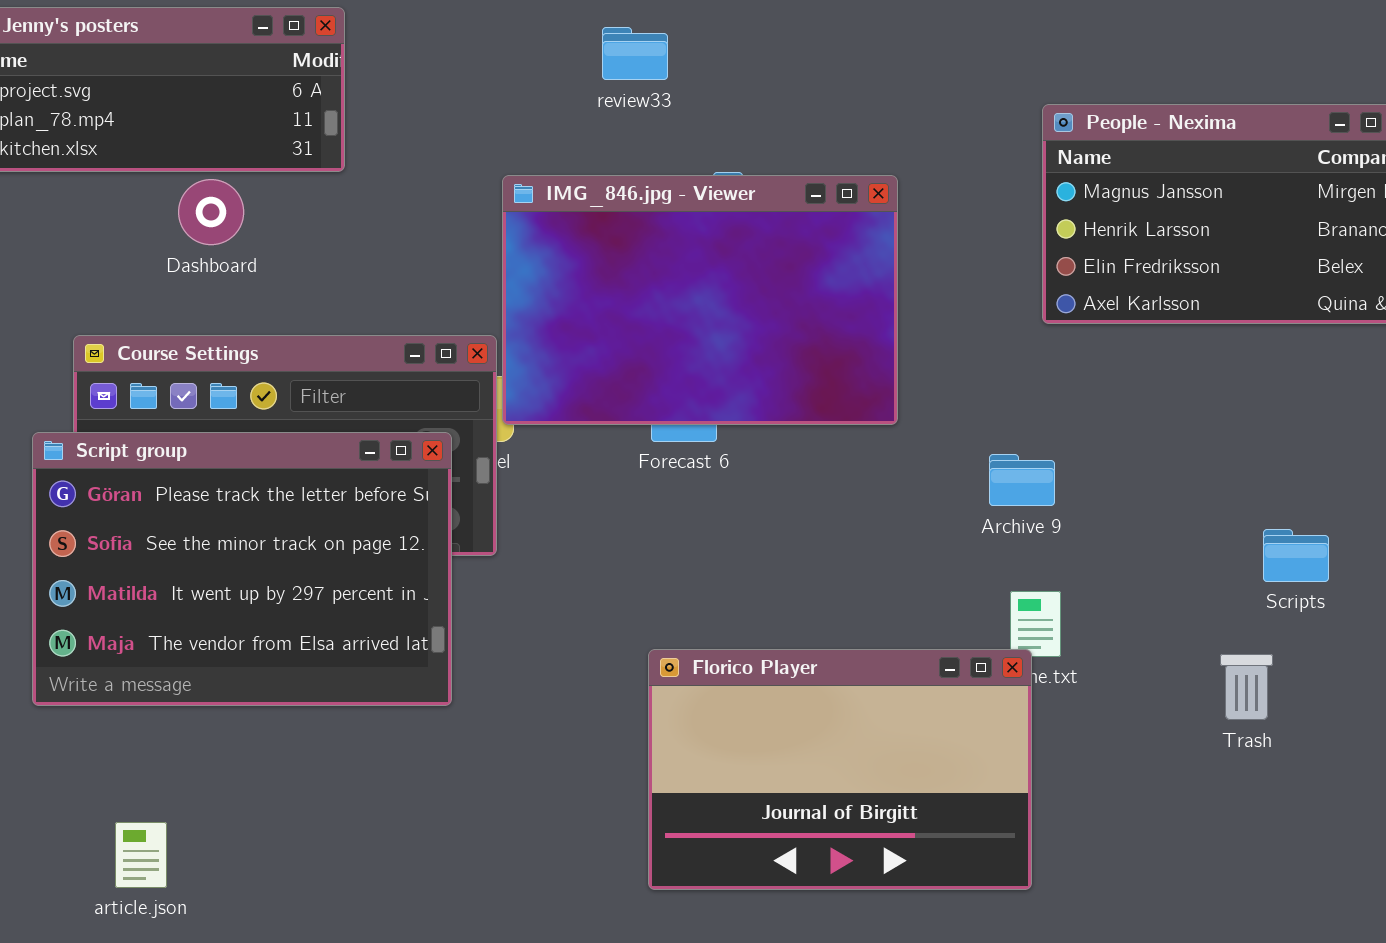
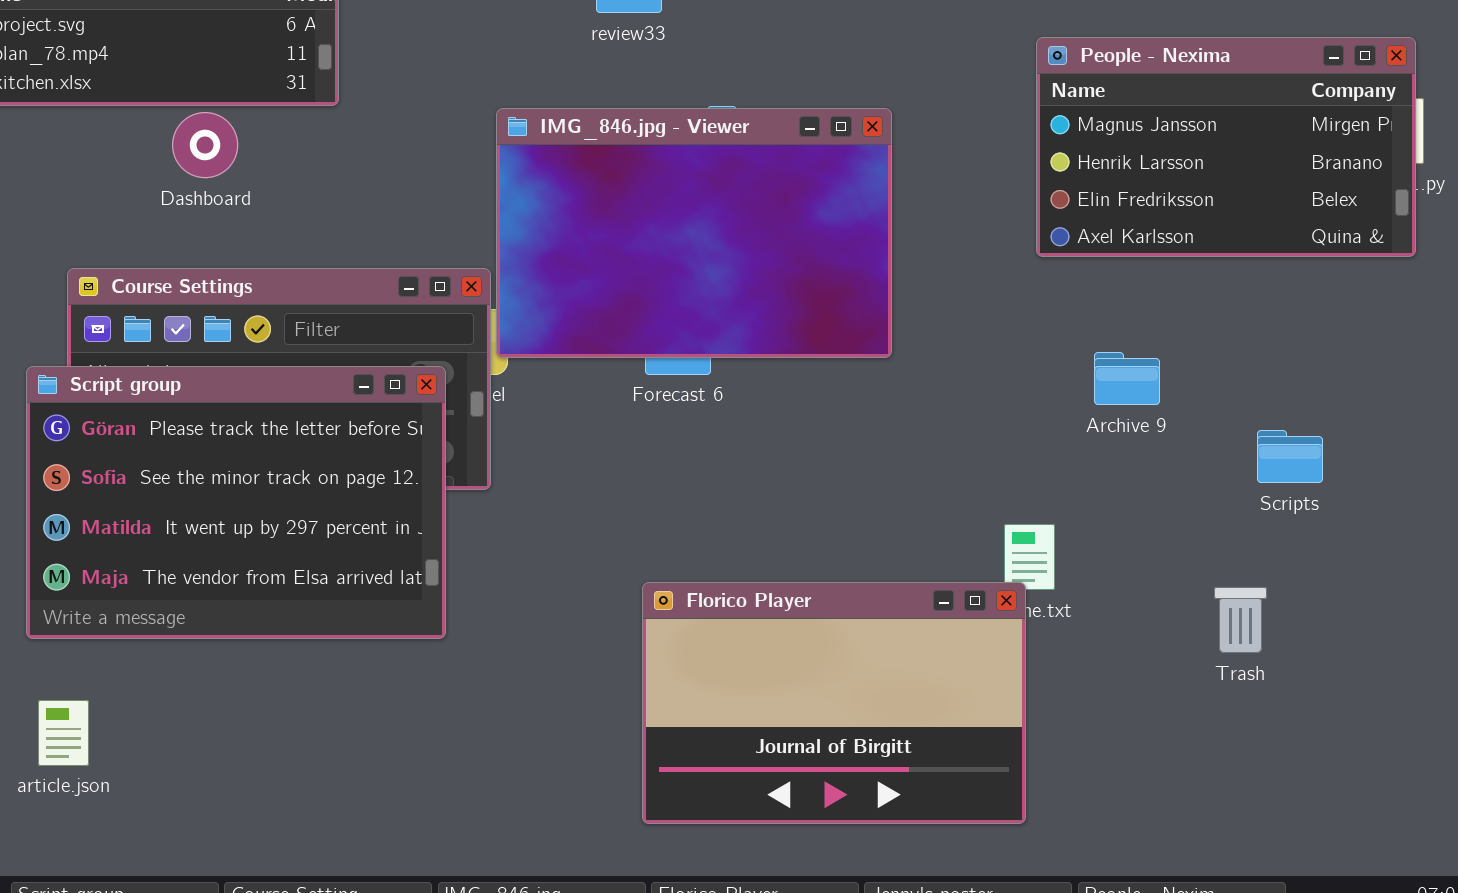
Archive 9: [989,454,1055,506] -> [1094,352,1160,405], moved
Scripts: [1263,529,1329,582] -> [1257,430,1323,483], moved
article.json: [115,822,167,888] -> [38,700,89,766], moved

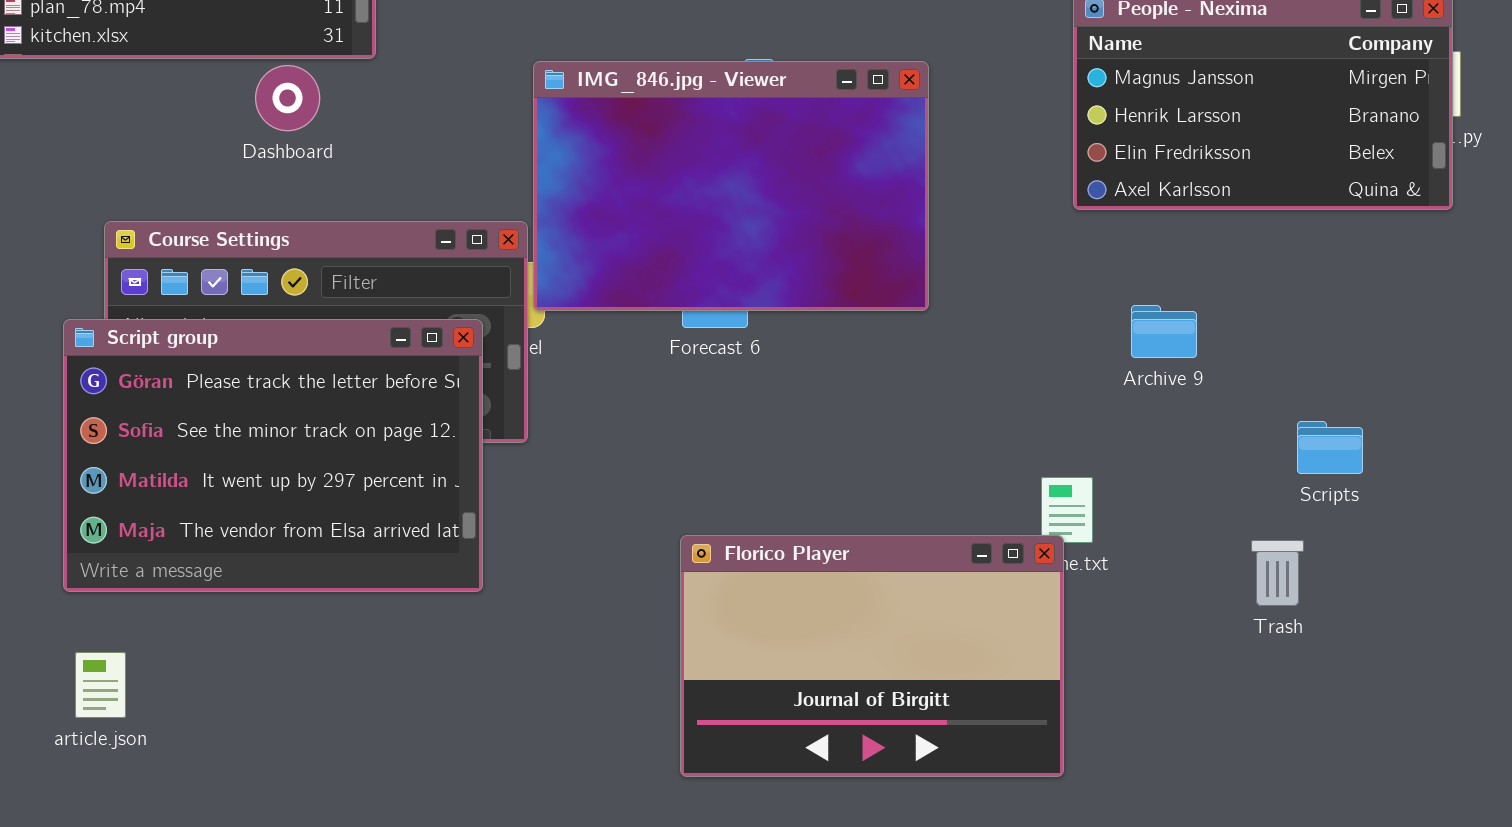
Dashboard: [172,112,238,178] -> [255,65,320,131], moved
Scripts: [1257,430,1323,483] -> [1297,421,1363,474], moved

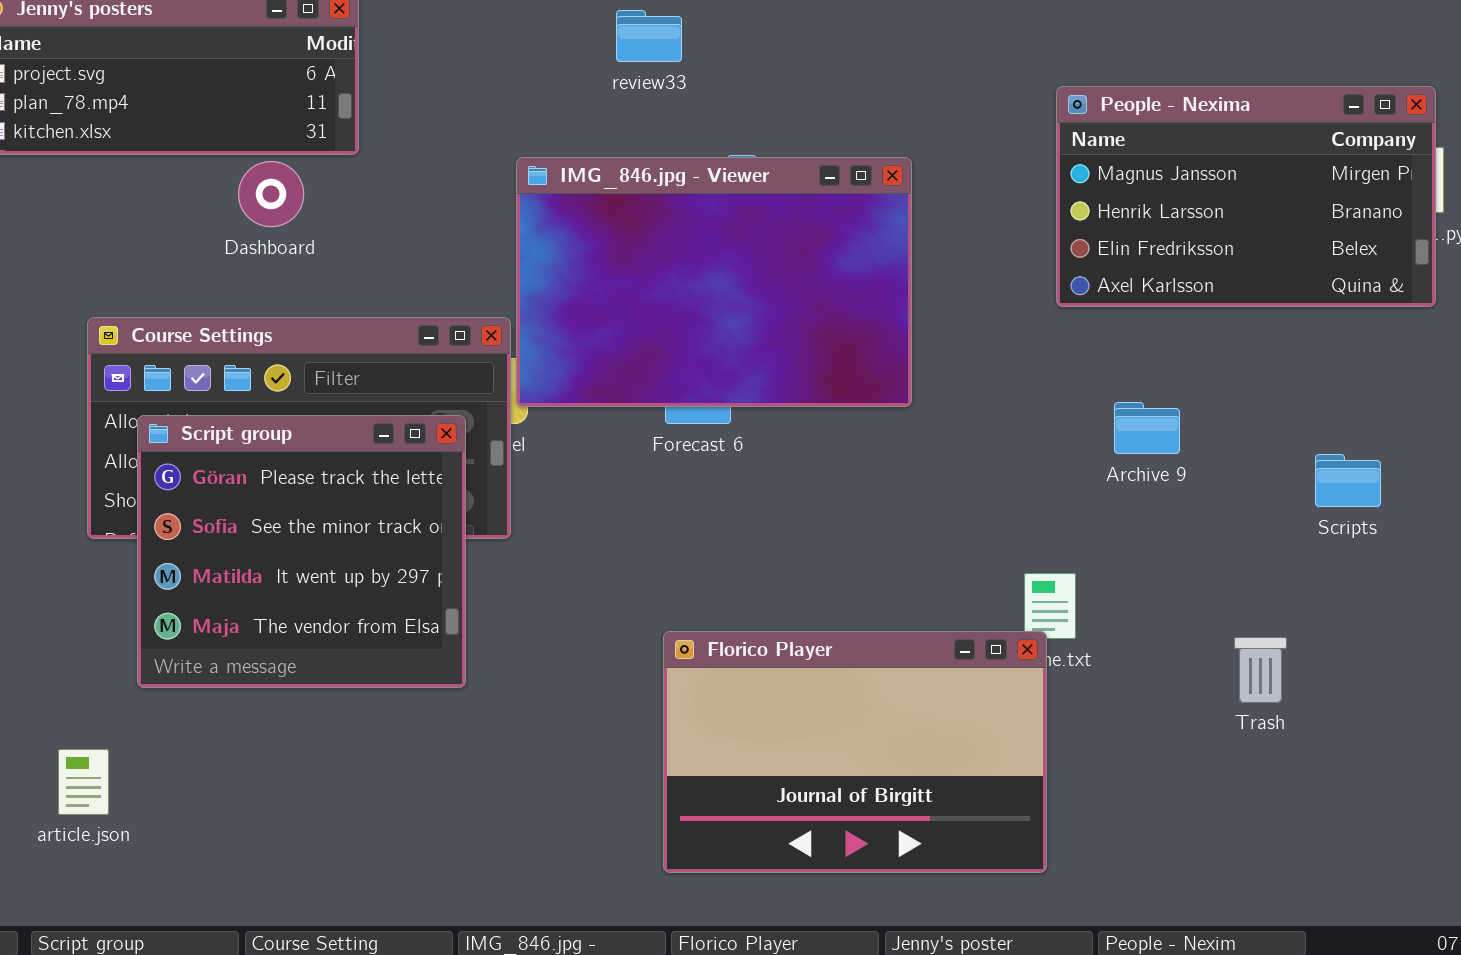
Script group: [63,319,483,592] -> [137,415,466,688], resized
Scripts: [1297,421,1363,474] -> [1315,454,1381,507], moved

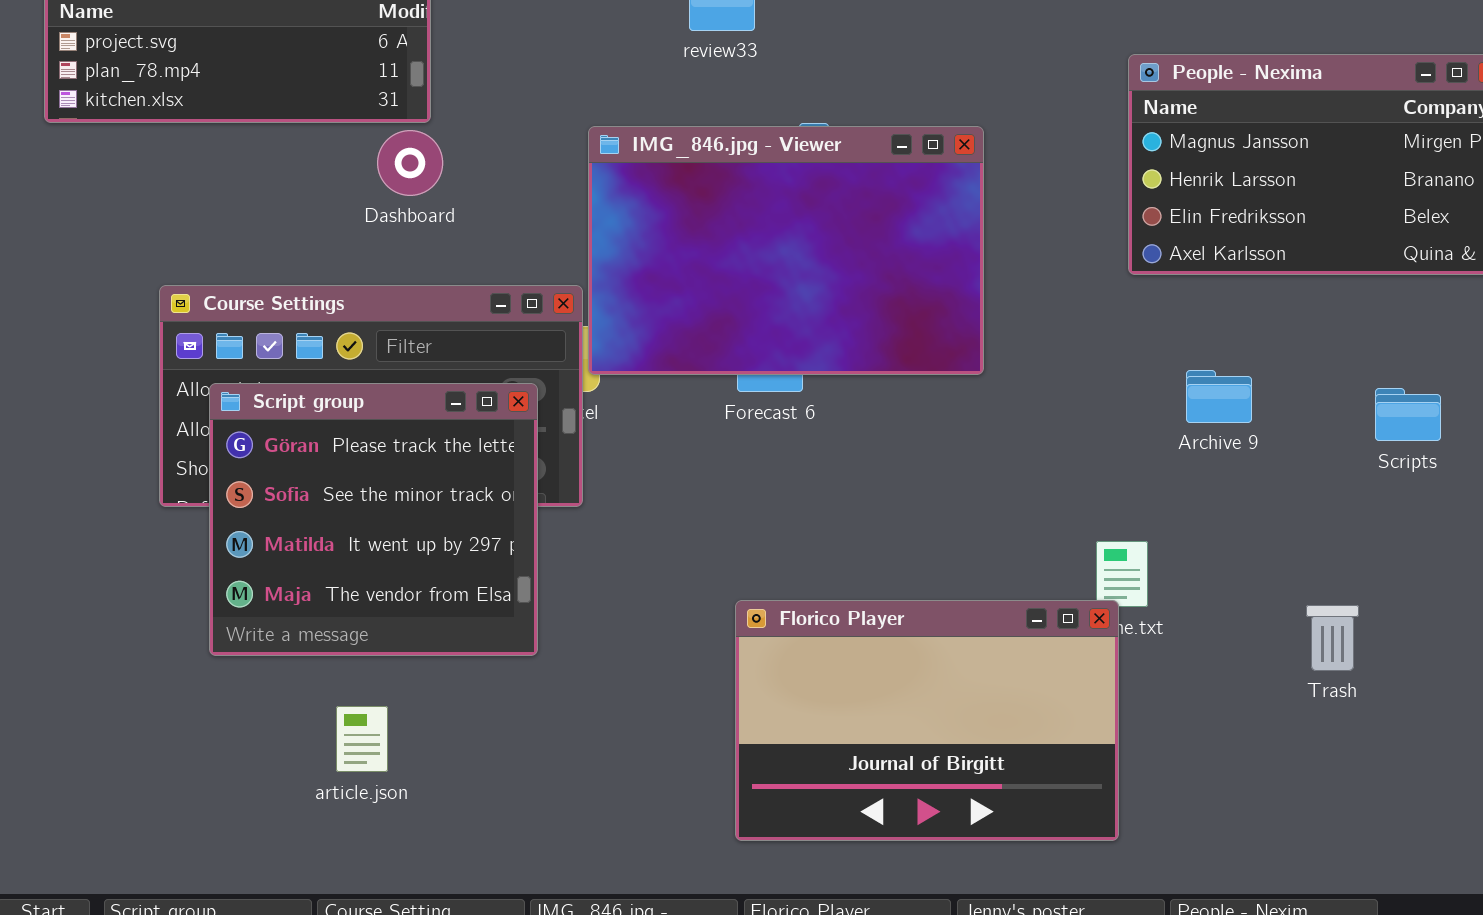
Dashboard: [238,161,304,227] -> [377,130,443,196], moved
Scripts: [1315,454,1381,507] -> [1375,388,1441,441], moved
article.json: [58,749,109,815] -> [336,706,388,772], moved

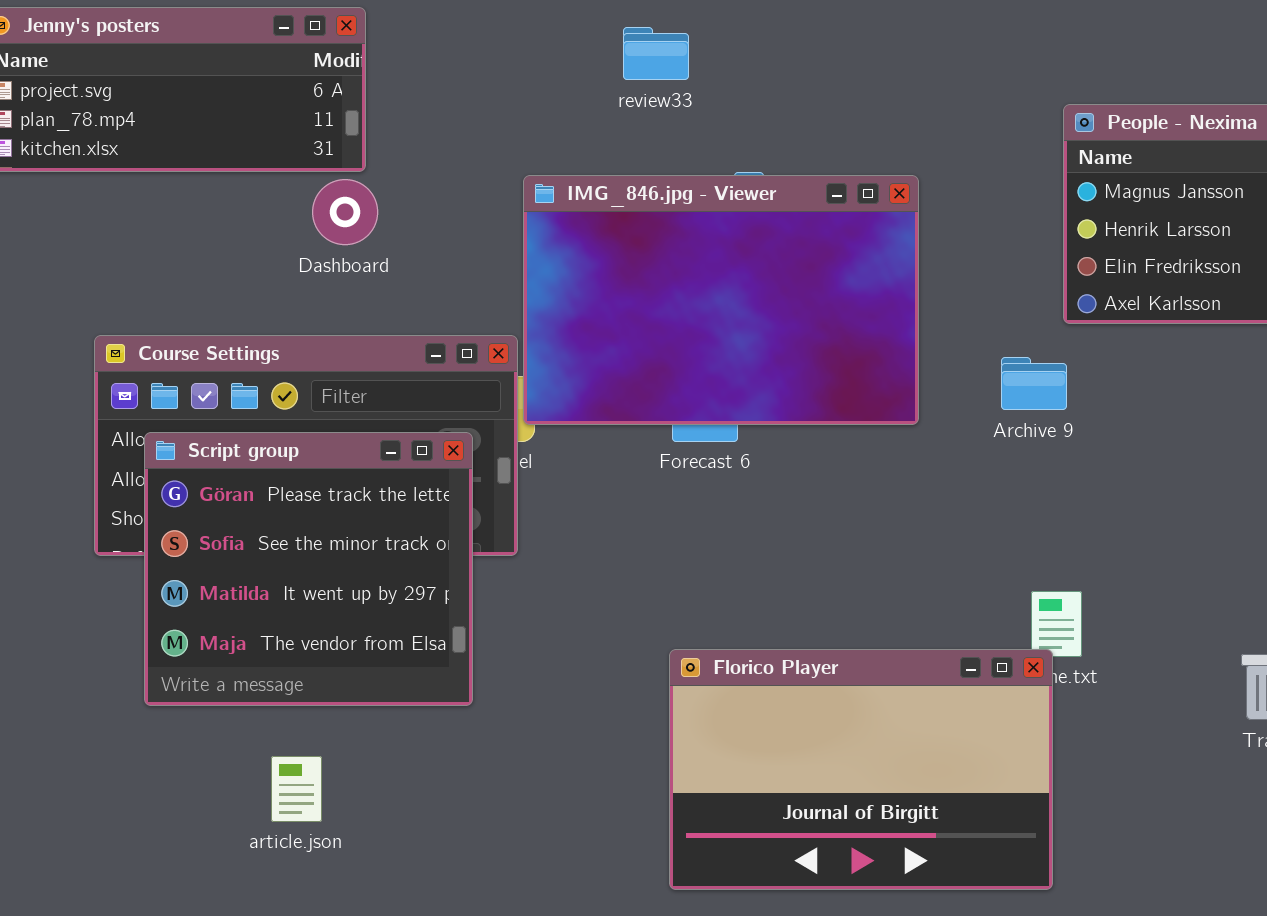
Archive 9: [1186,370,1252,423] -> [1001,357,1067,410], moved

